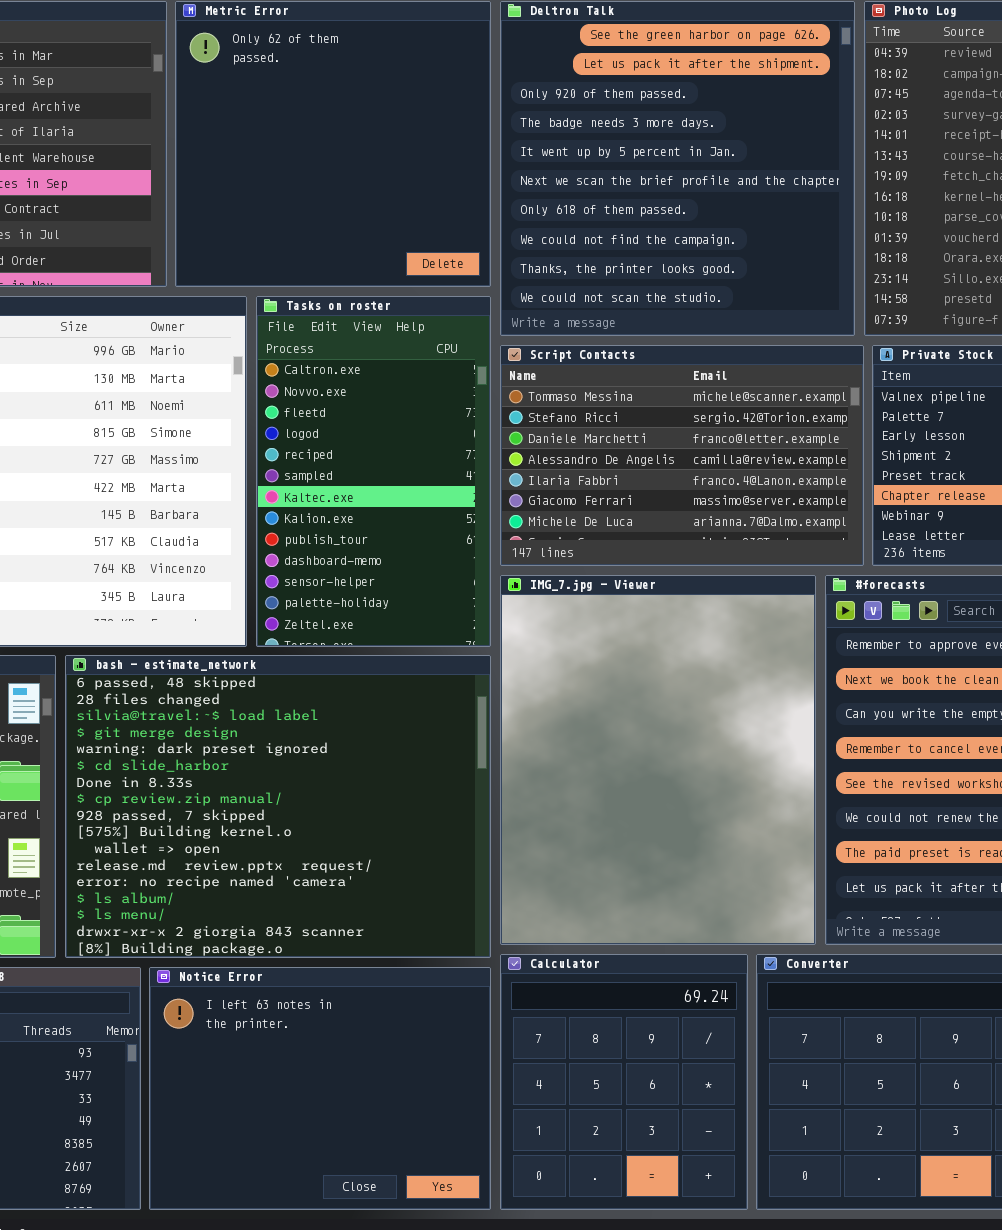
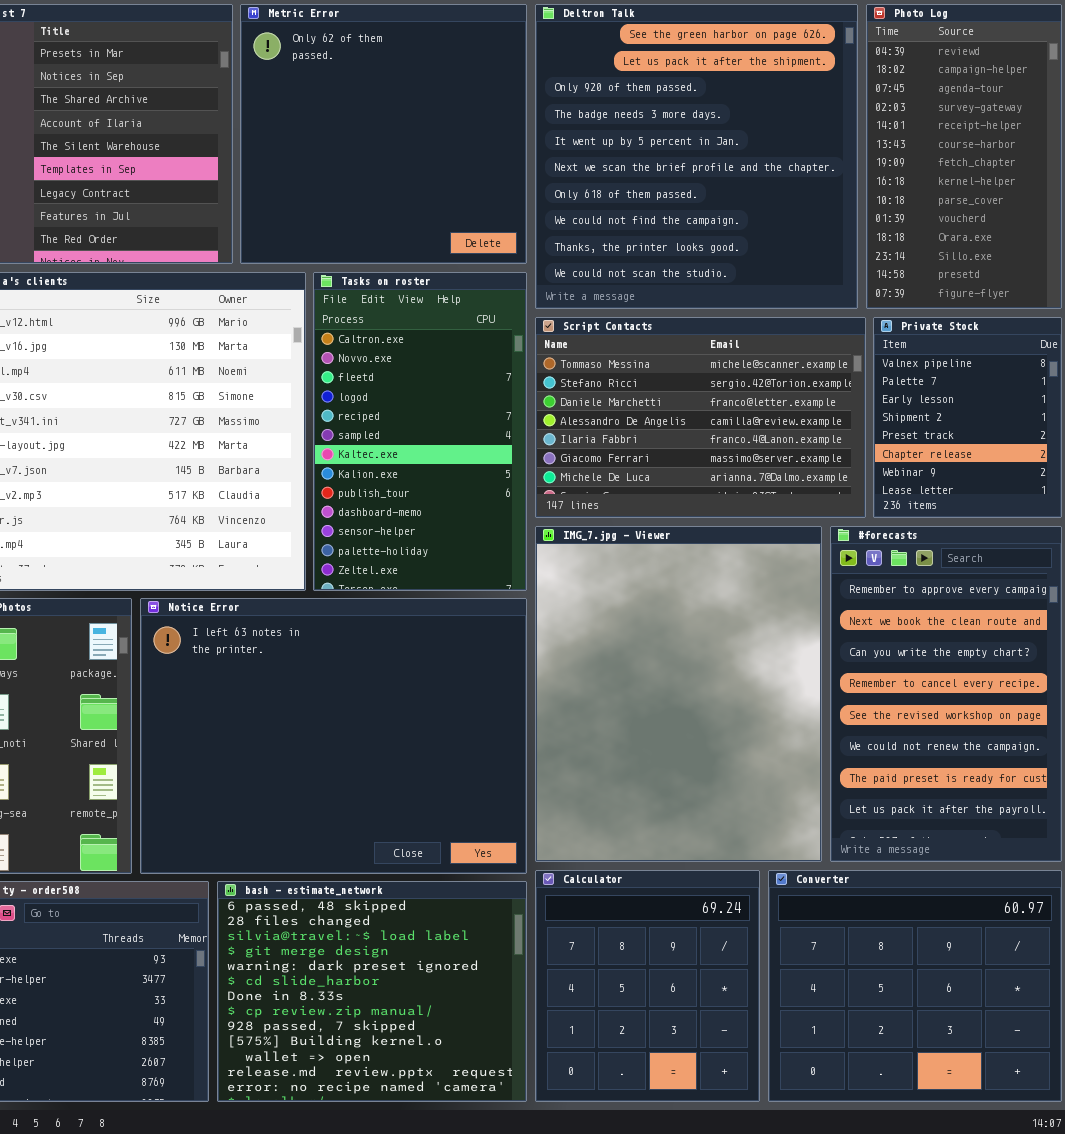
bash - estimate_network: [65,655,491,958] -> [217,881,527,1102], moved, resized
Notice Error: [149,967,491,1210] -> [140,598,527,874], moved, resized

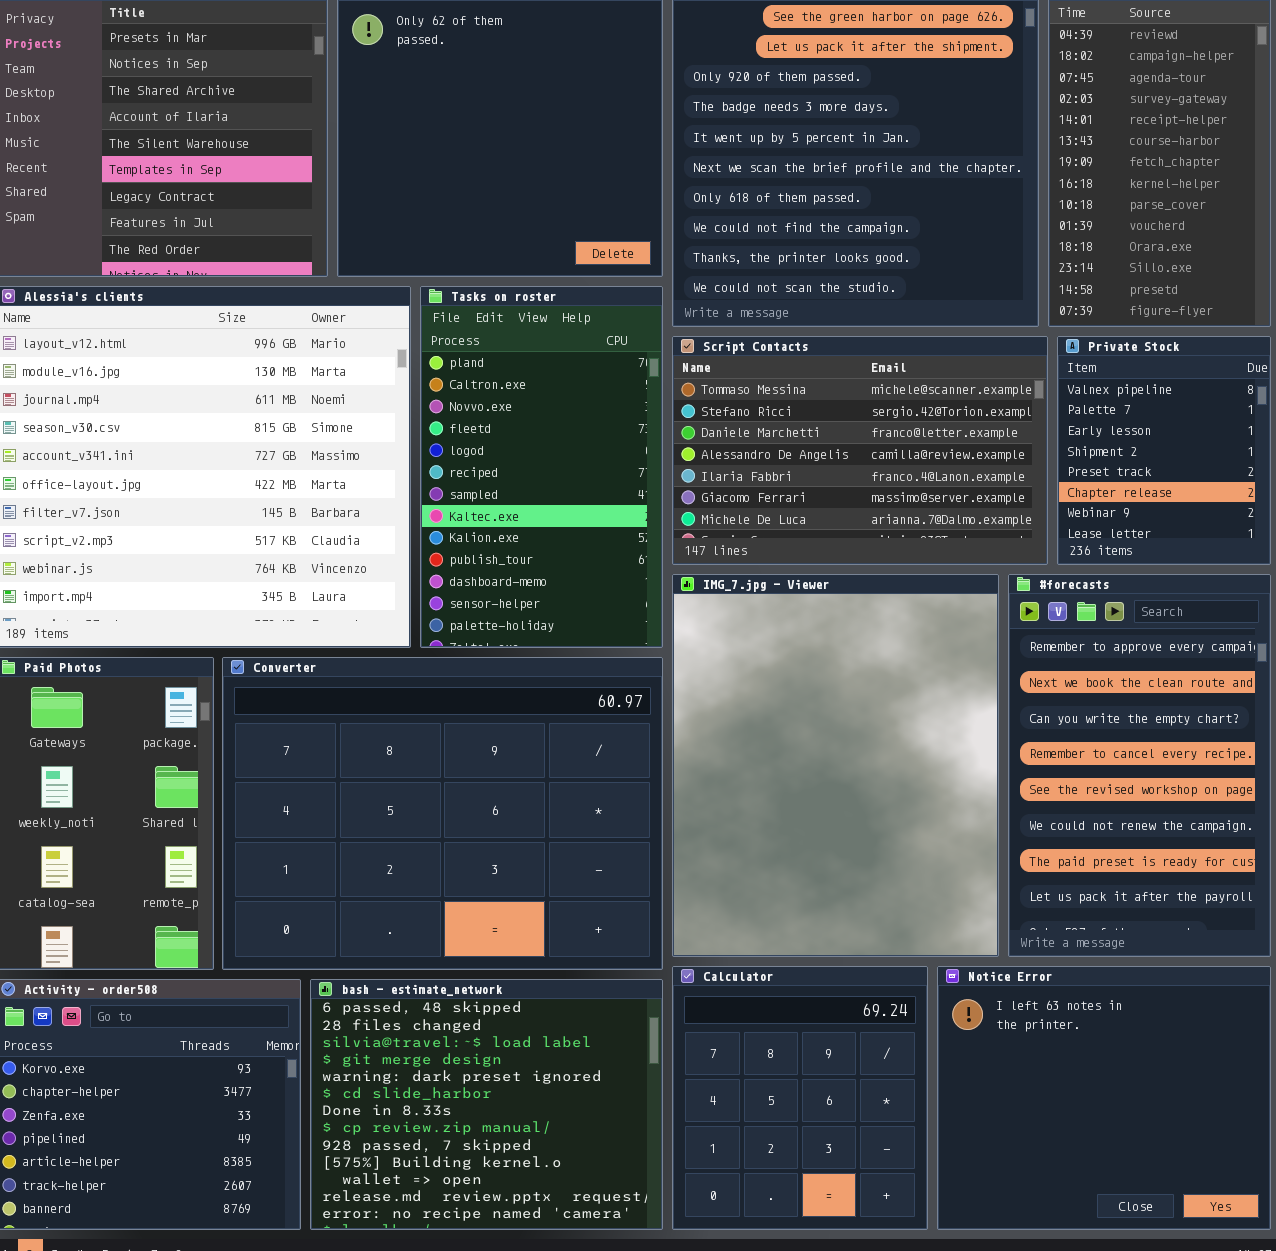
Tasks on roster: [313,272,527,591] -> [420,286,663,648], scrolled up 1 row
Notice Error: [140,598,527,874] -> [937,966,1271,1230], moved, resized
Converter: [768,870,1062,1102] -> [222,657,663,970], moved, resized

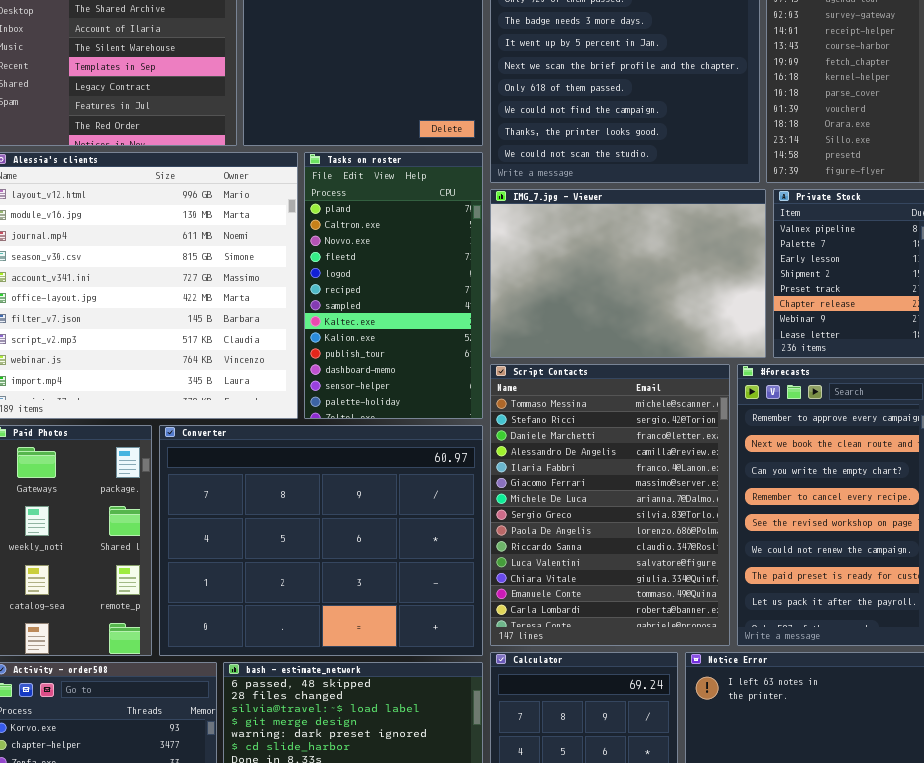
Script Contacts: [672,336,1048,565] -> [490,364,730,646], moved, resized
IMG_7.jpg - Viewer: [672,574,999,957] -> [490,189,766,358], moved, resized

